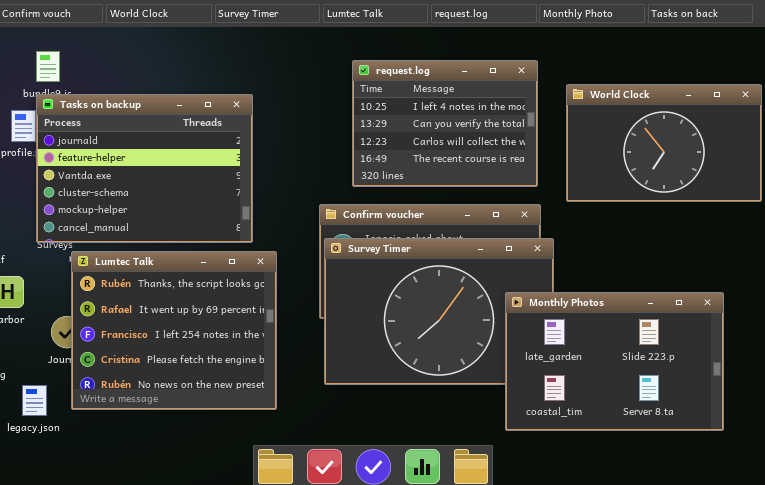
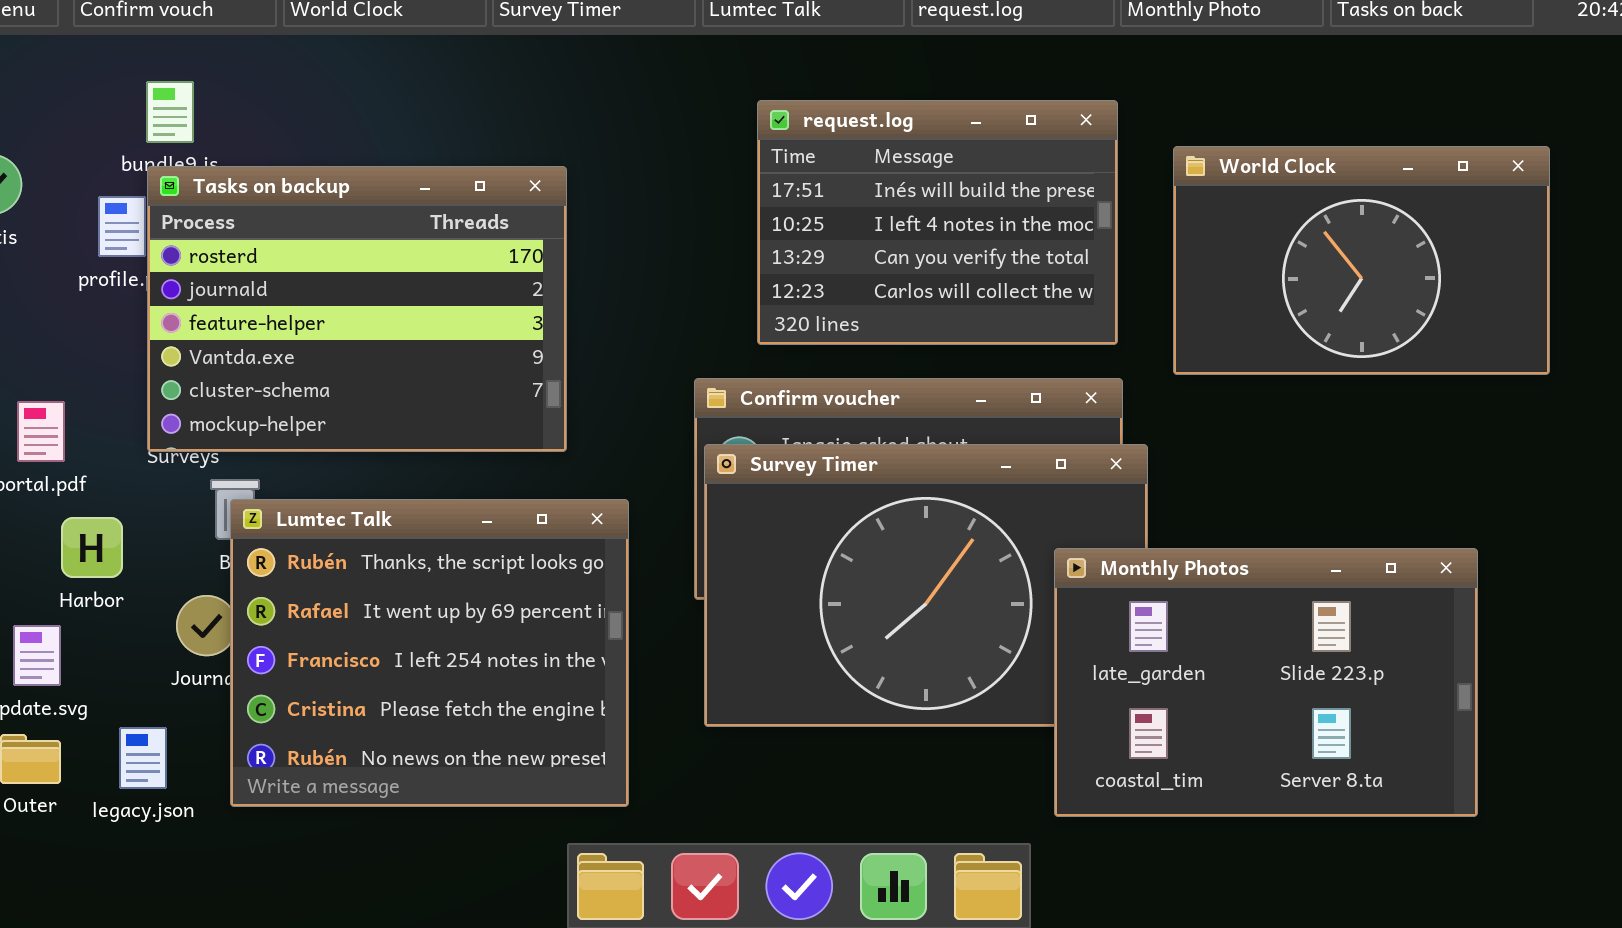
request.log: [352,60,538,187] -> [757,100,1118,345], scrolled up 1 row
Tasks on backup: [36,94,253,243] -> [147,166,567,452], scrolled up 1 row
Lumtec Talk: [71,251,277,410] -> [230,499,629,807], moved

